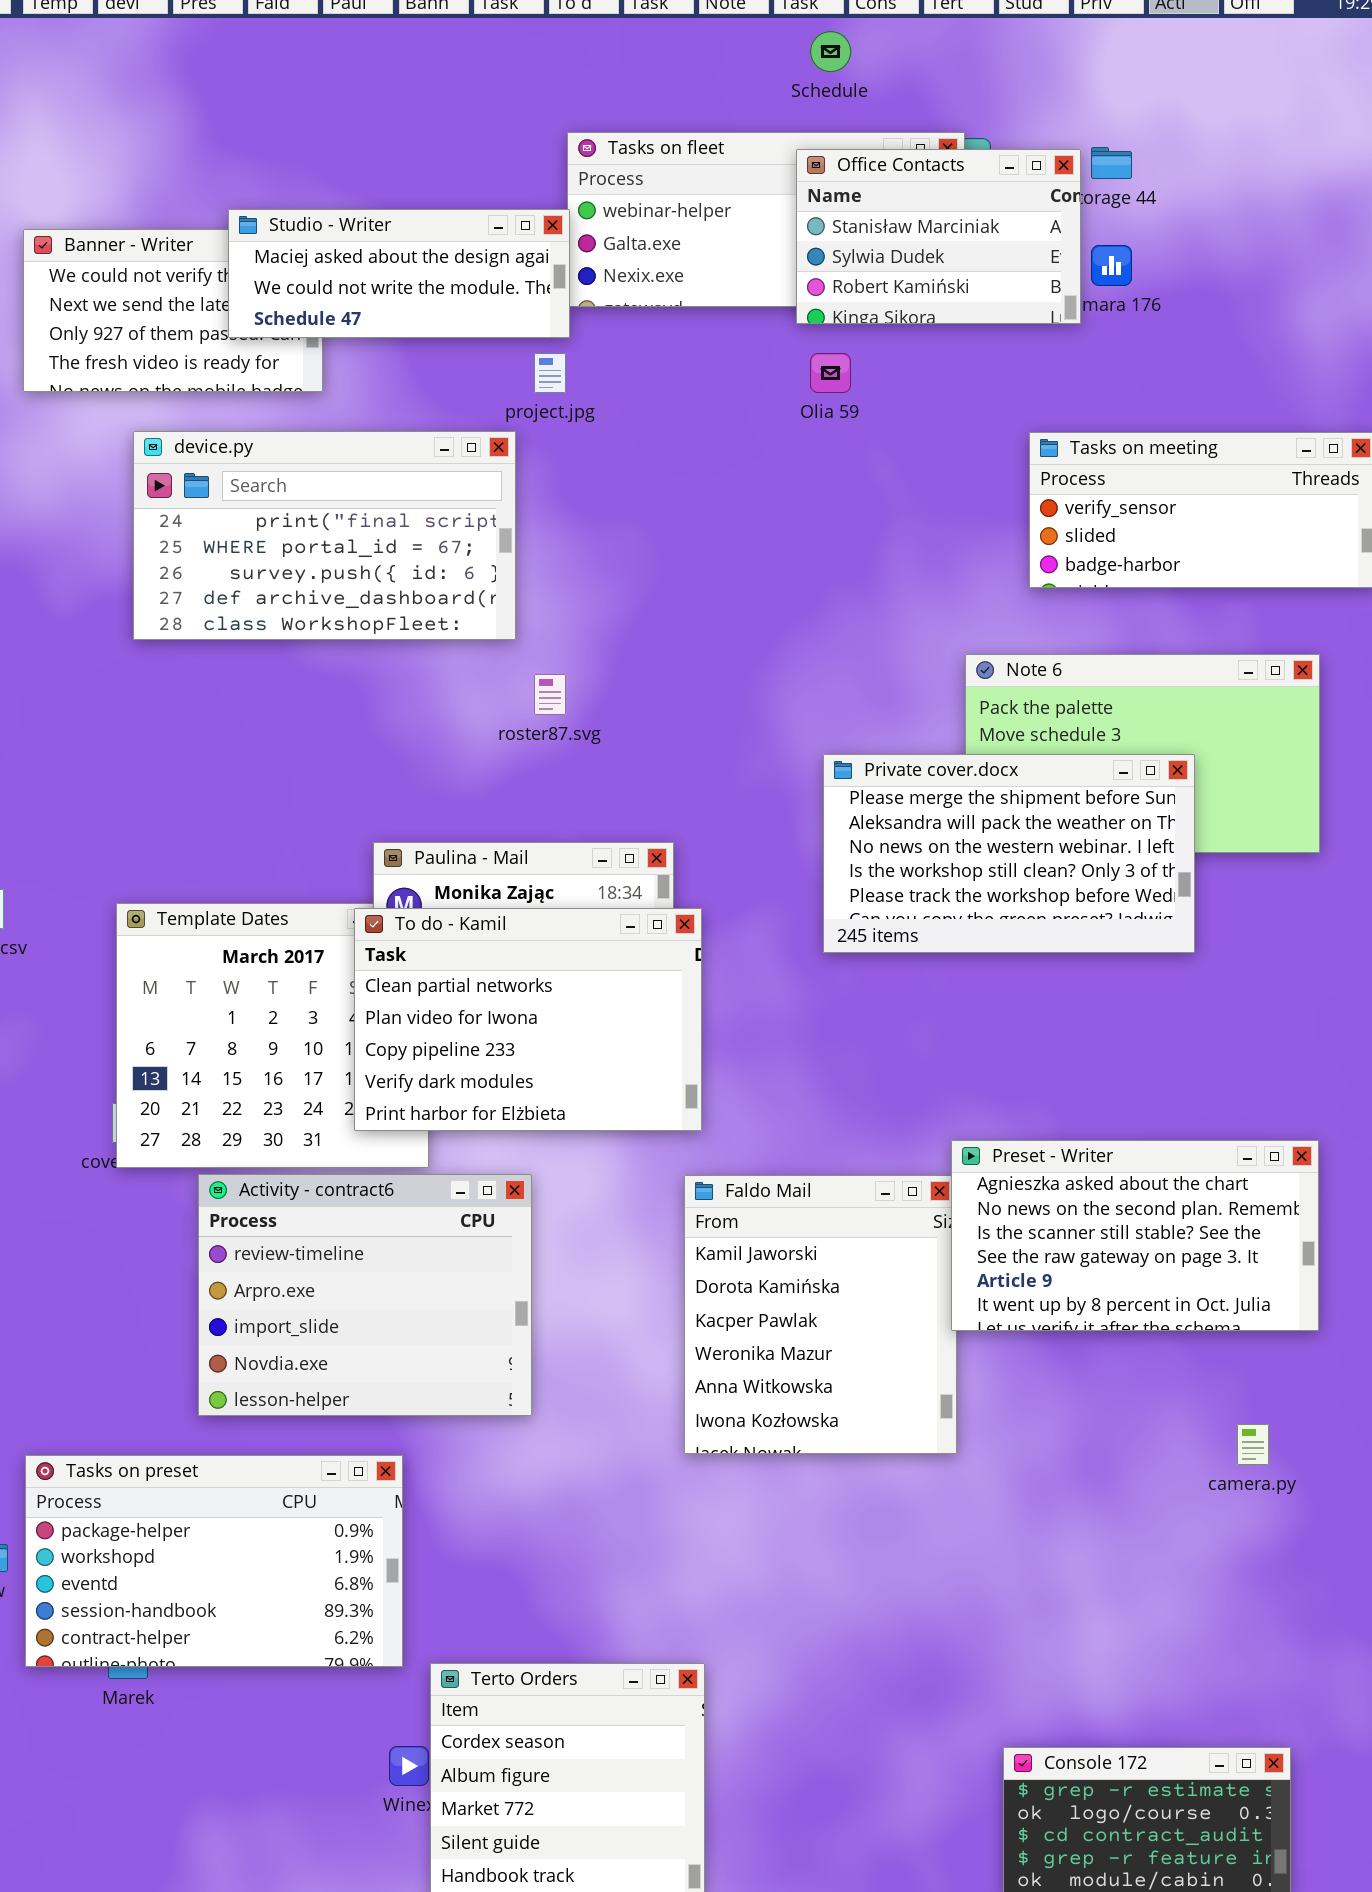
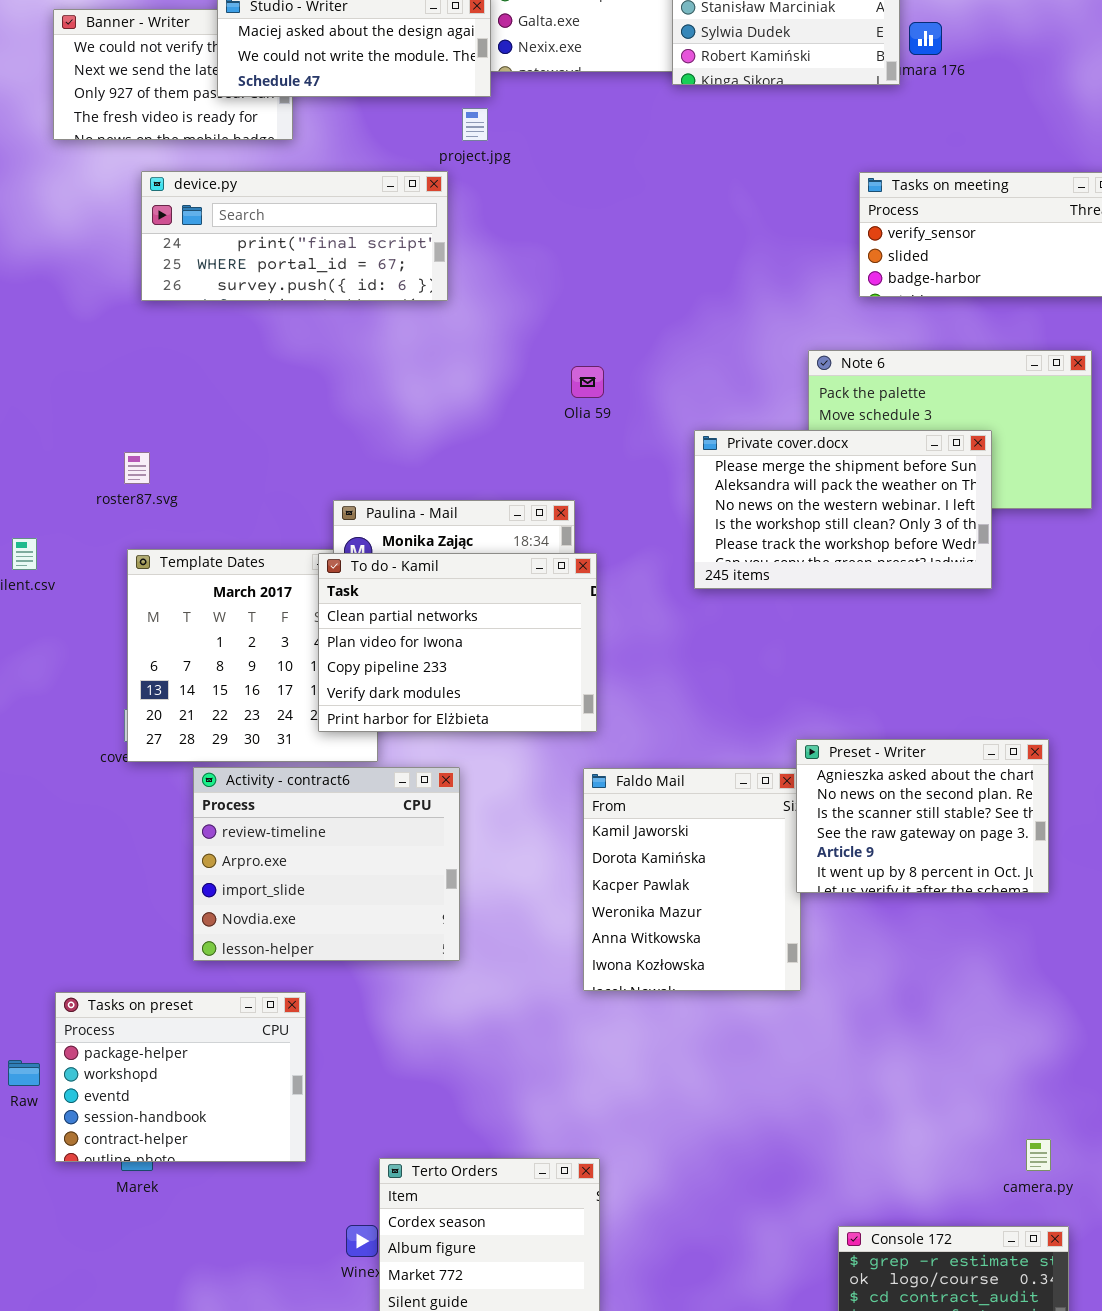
Olia 59: [810,353,851,393] -> [571,366,604,398], moved
device.py: [133,431,516,640] -> [141,171,448,301], resized
roster87.svg: [534,674,566,715] -> [124,452,150,484], moved
Preset - Writer: [951,1140,1319,1331] -> [796,739,1049,893], resized
camera.py: [1237,1424,1269,1465] -> [1026,1139,1051,1171], moved
Tasks on preset: [25,1455,403,1667] -> [55,992,306,1162], resized

